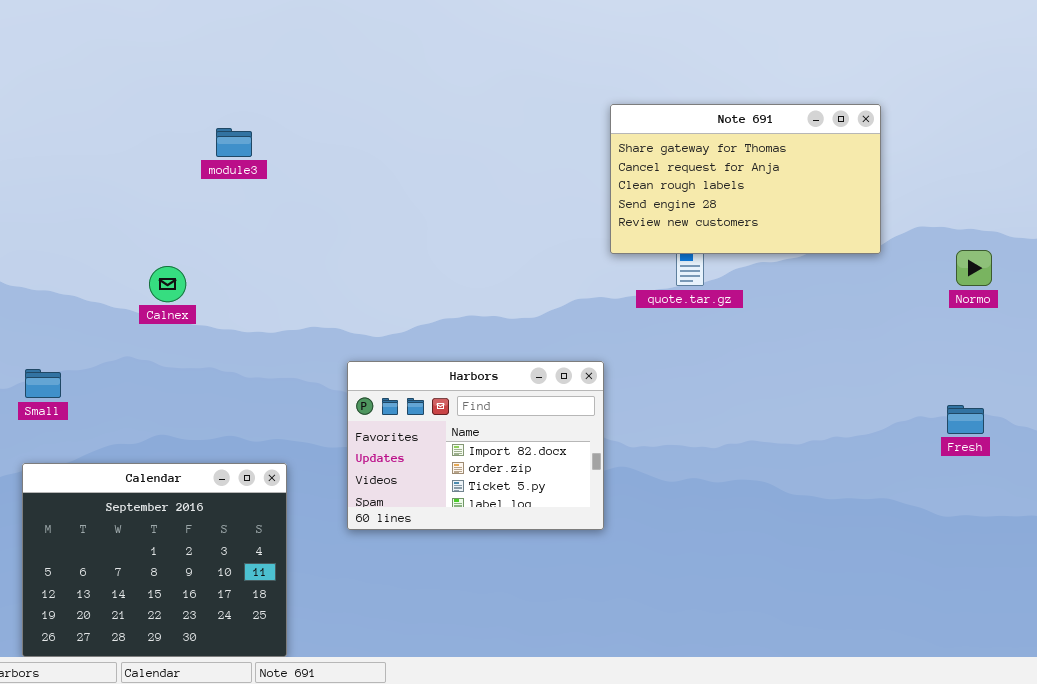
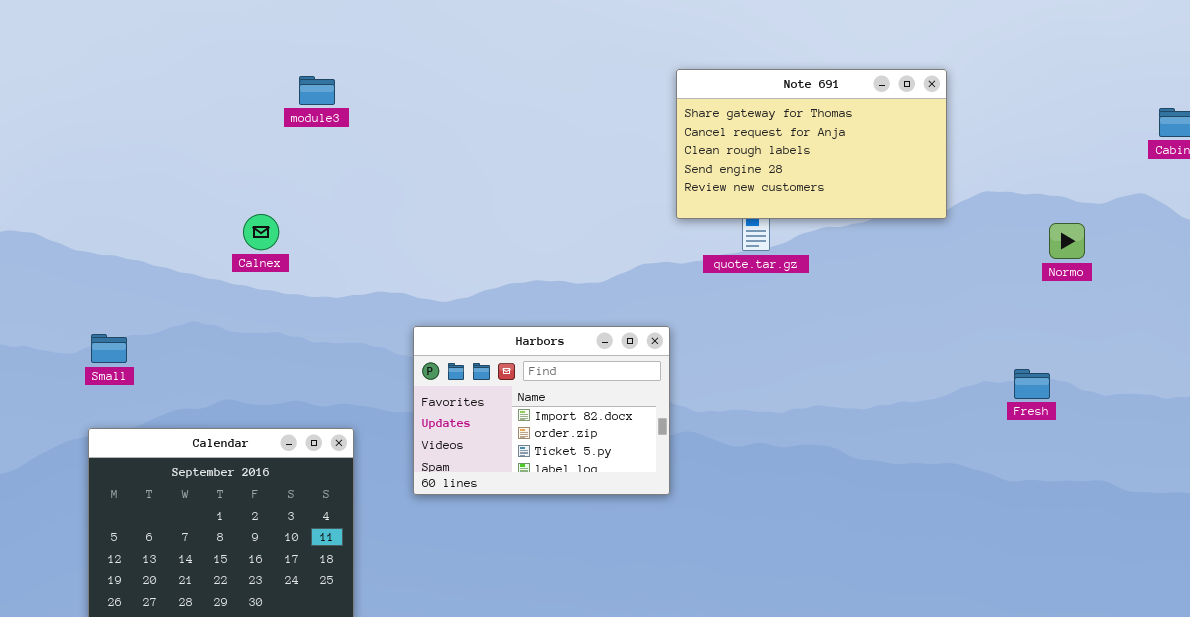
module3: [216,128,252,157] -> [299,76,335,105], moved
Normo: [956,250,992,286] -> [1049,223,1085,259], moved
Calnex: [149,266,186,302] -> [243,214,279,250], moved

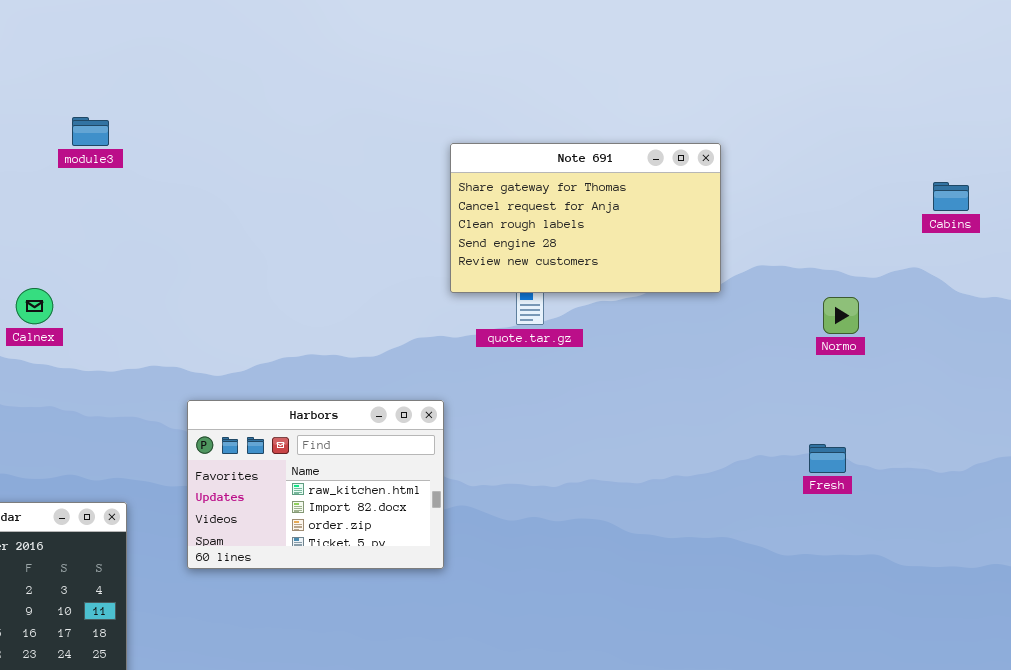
module3: [299,76,335,105] -> [72,117,109,146], moved
Harbors: [413,326,670,495] -> [187,400,444,569], scrolled up 1 row
Fresh: [1014,369,1050,399] -> [809,444,846,473], moved

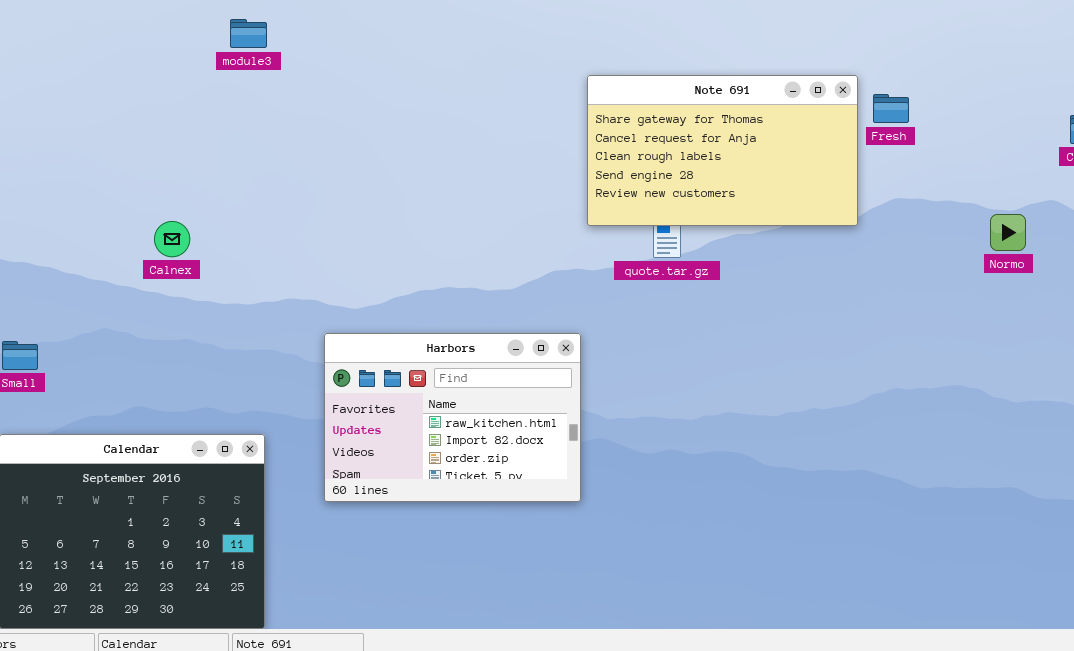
module3: [72,117,109,146] -> [230,19,267,48], moved
Normo: [823,297,859,334] -> [990,214,1026,251], moved
Fresh: [809,444,846,473] -> [873,94,909,123], moved

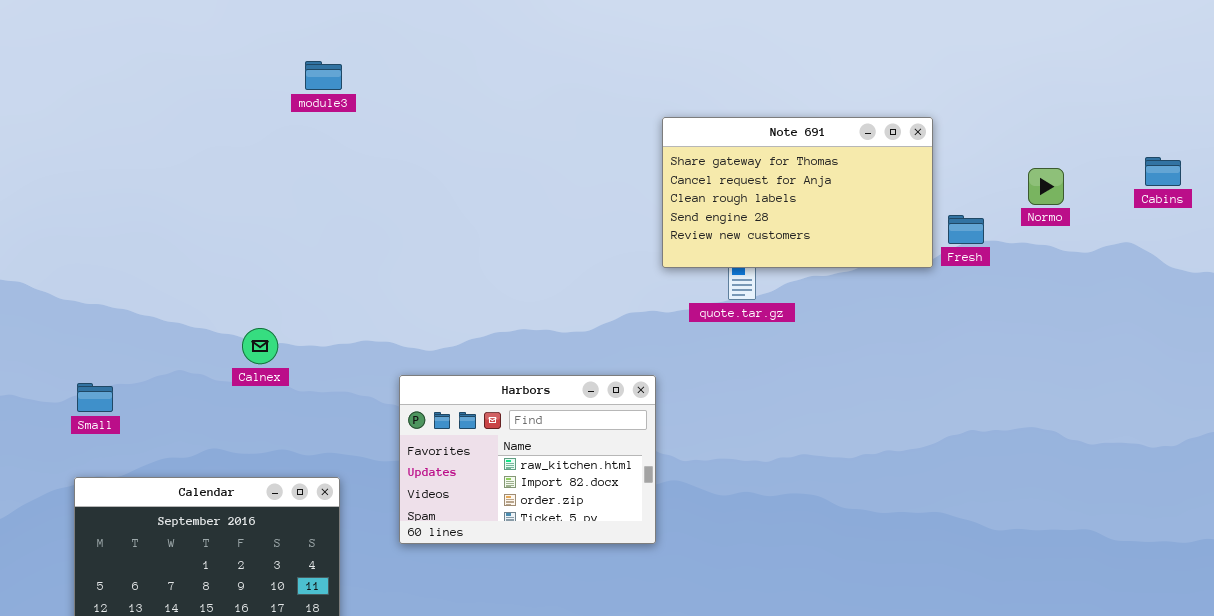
Fresh: [873,94,909,123] -> [948,215,984,244], moved
Normo: [990,214,1026,251] -> [1028,168,1064,205], moved
Calnex: [154,221,190,257] -> [242,328,278,364], moved

